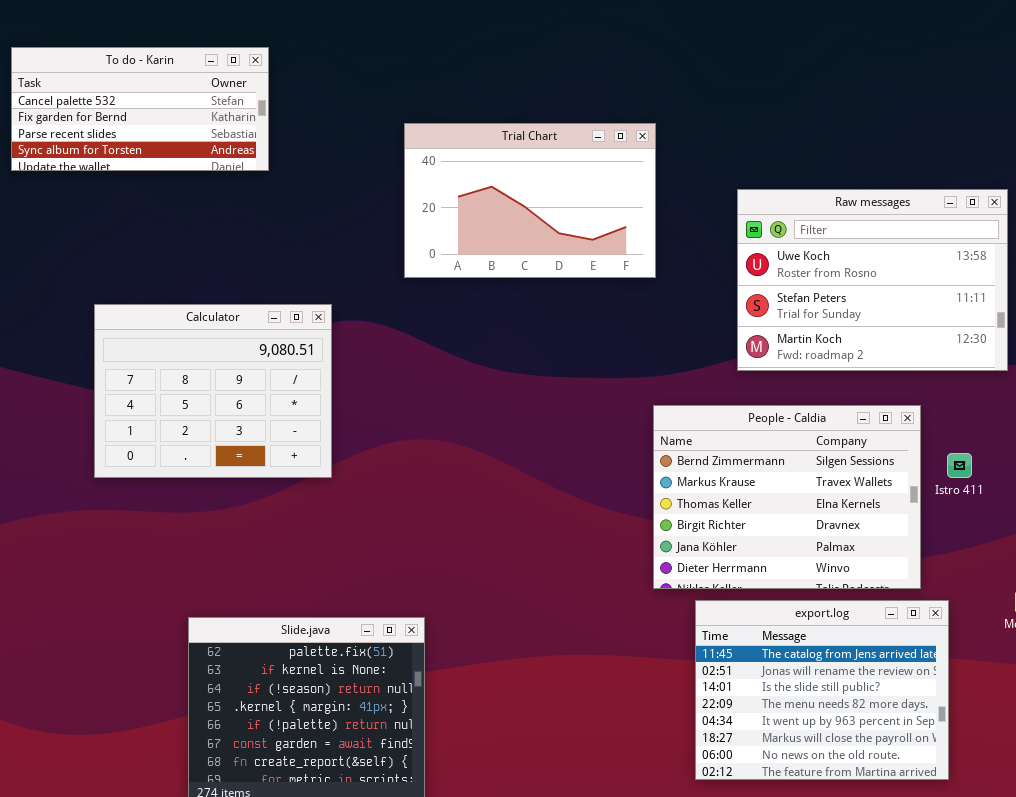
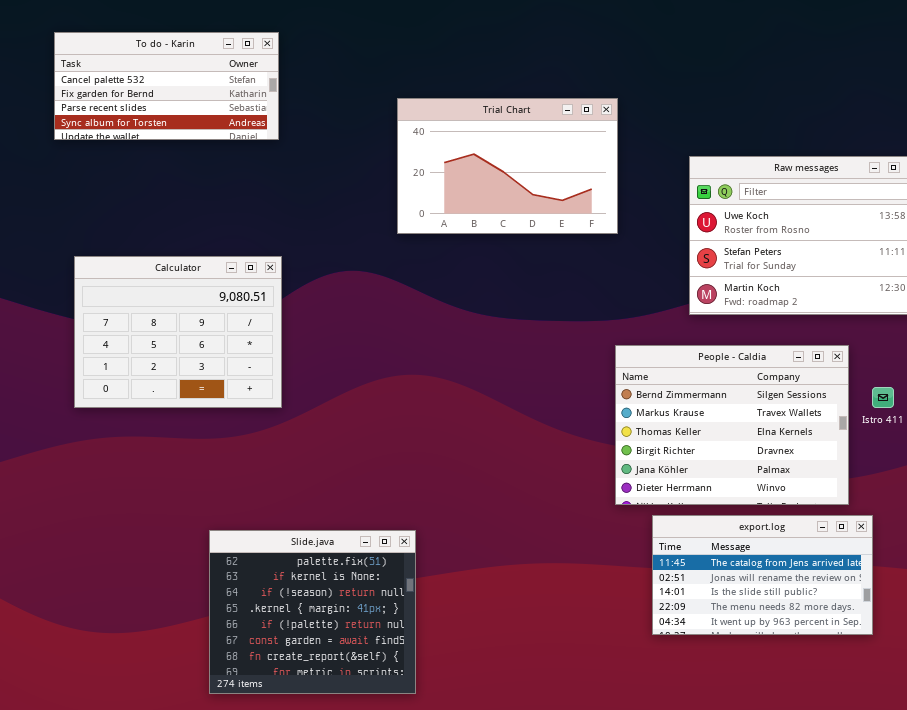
Calculator: [94,304,332,478] -> [74,256,282,408], moved
export.log: [695,600,949,780] -> [652,515,873,635], resized

